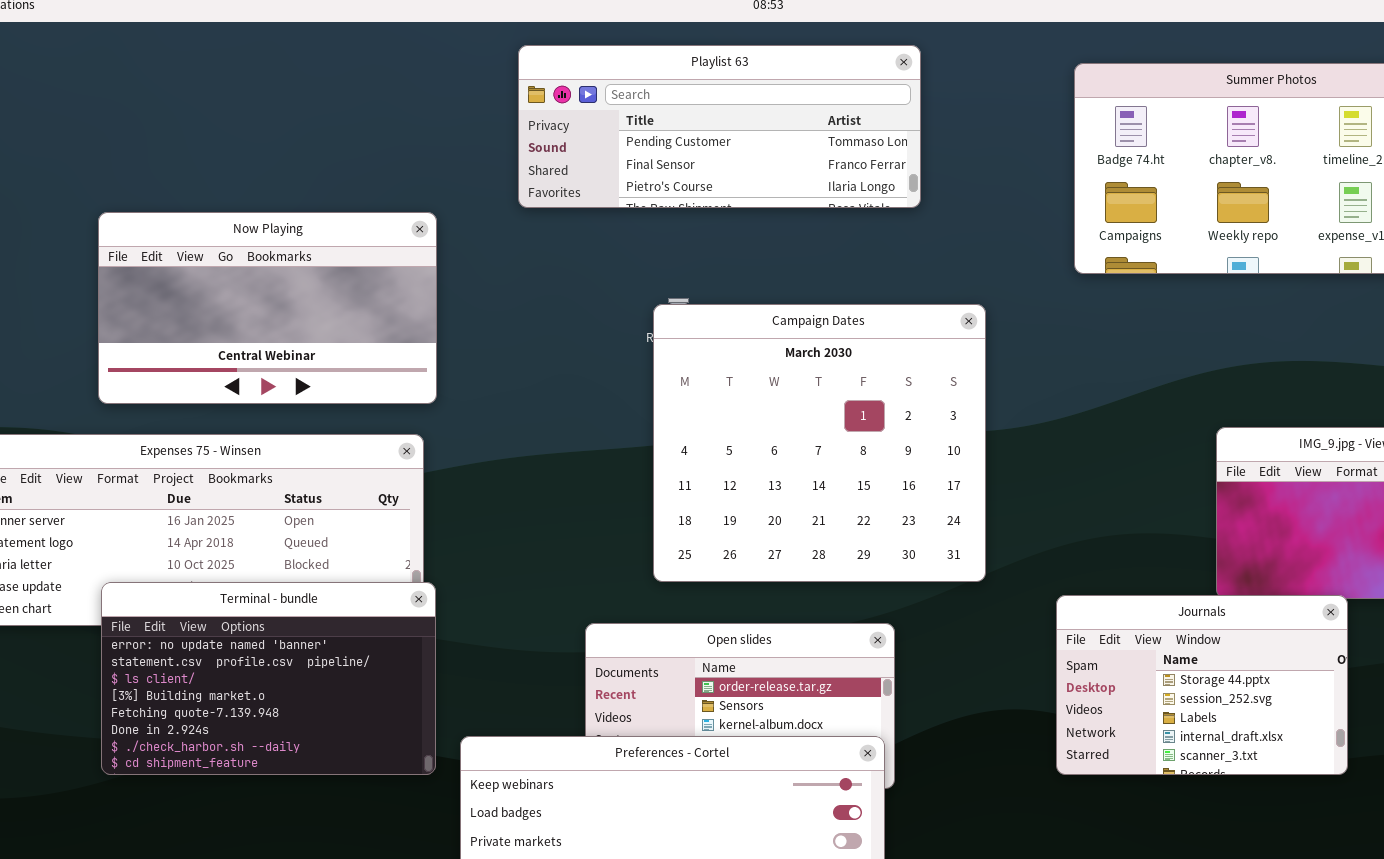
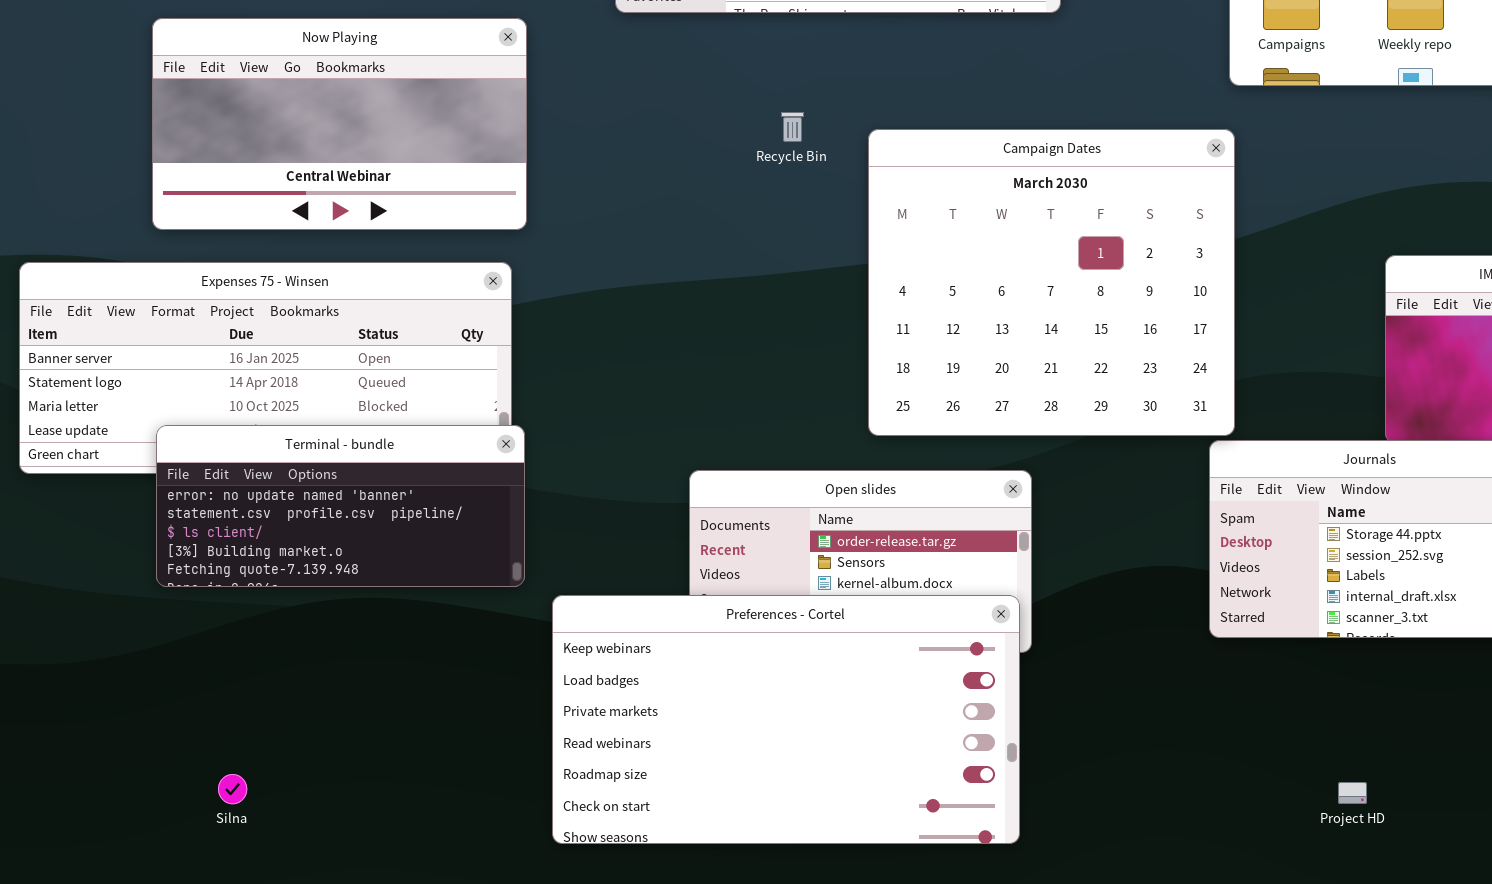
Campaign Dates: [653,304,986,582] -> [868,129,1235,436], moved
Terminal - bundle: [101,582,436,775] -> [156,425,525,587], resized

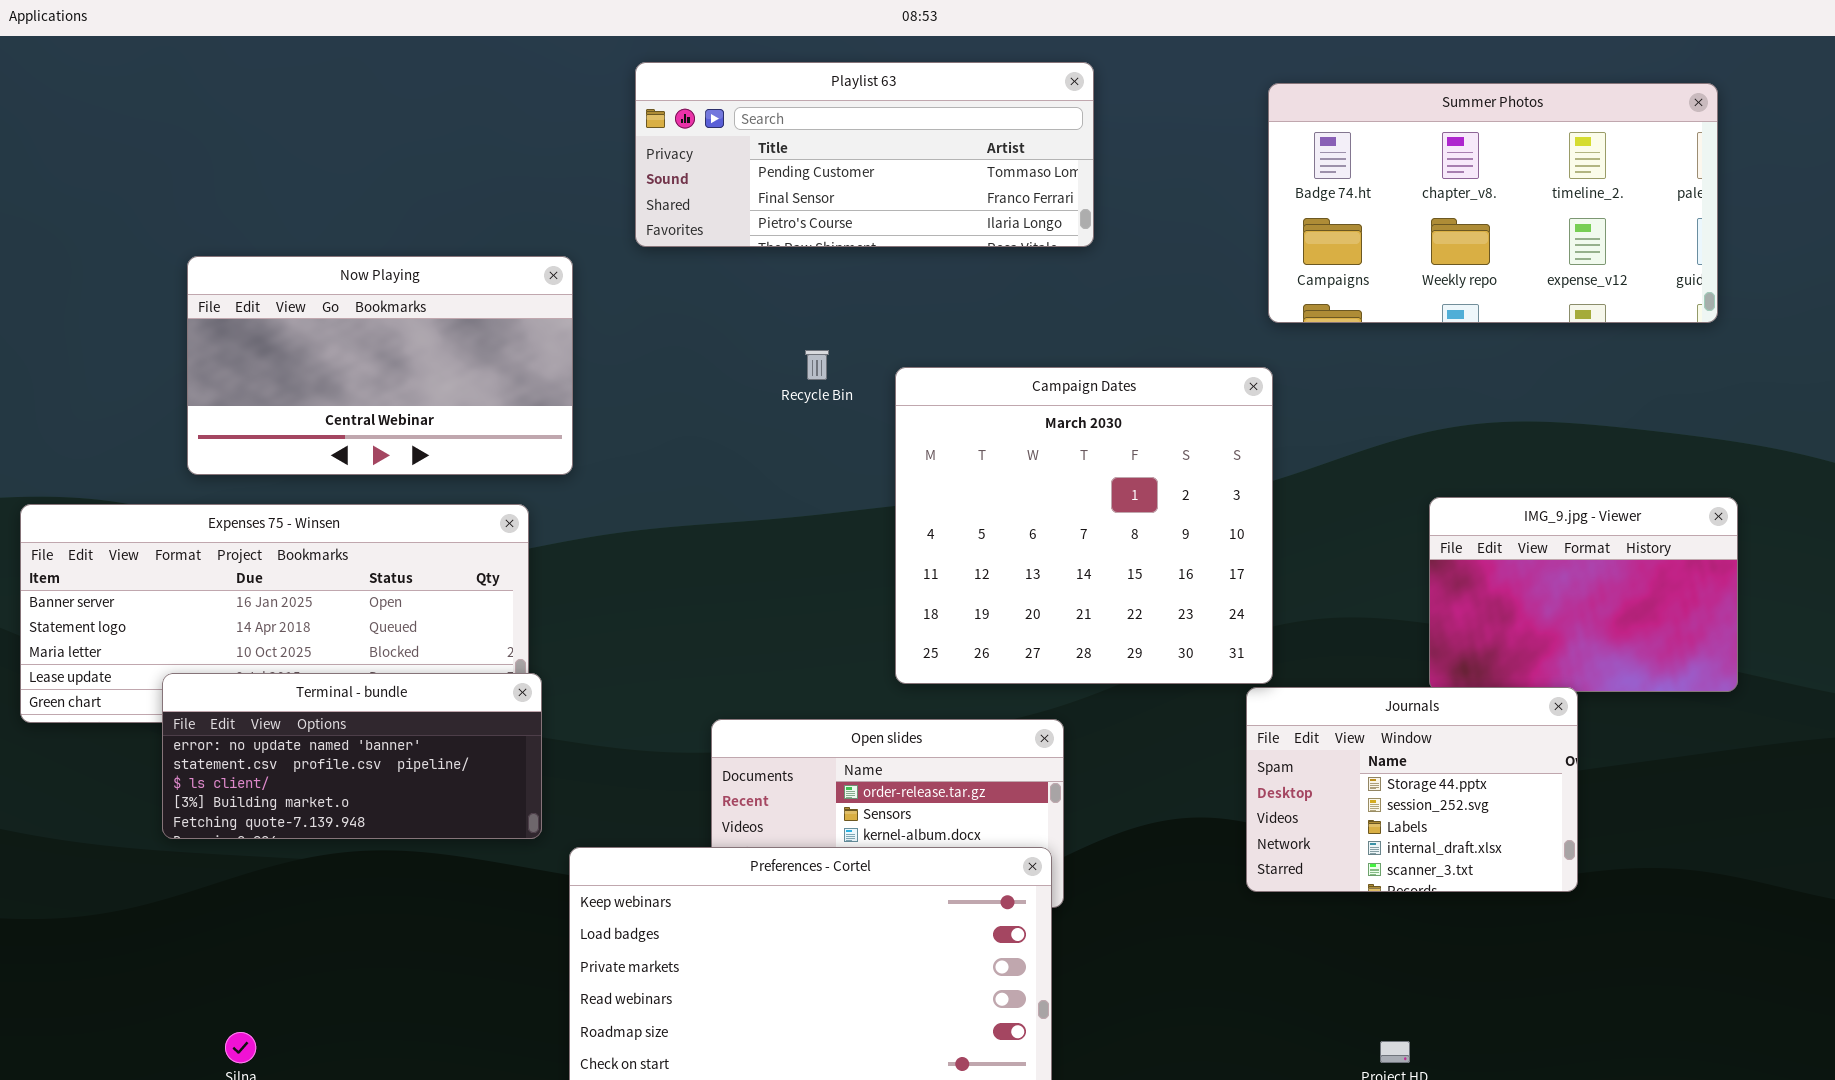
Now Playing: [152,18,527,230] -> [187,256,573,475], moved

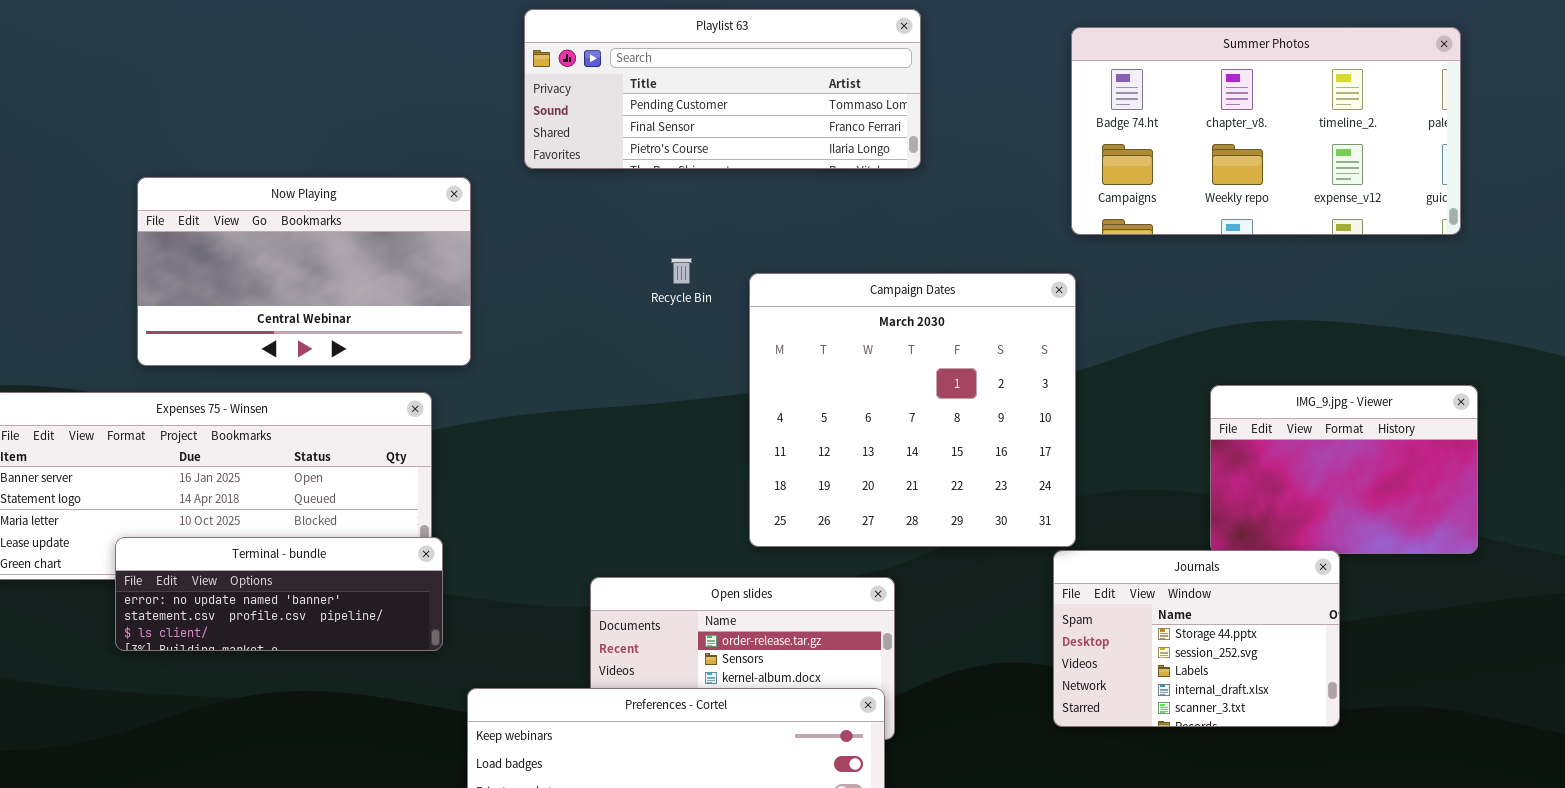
Terminal - bundle: [162,673,542,839] -> [115,537,443,651], resized

